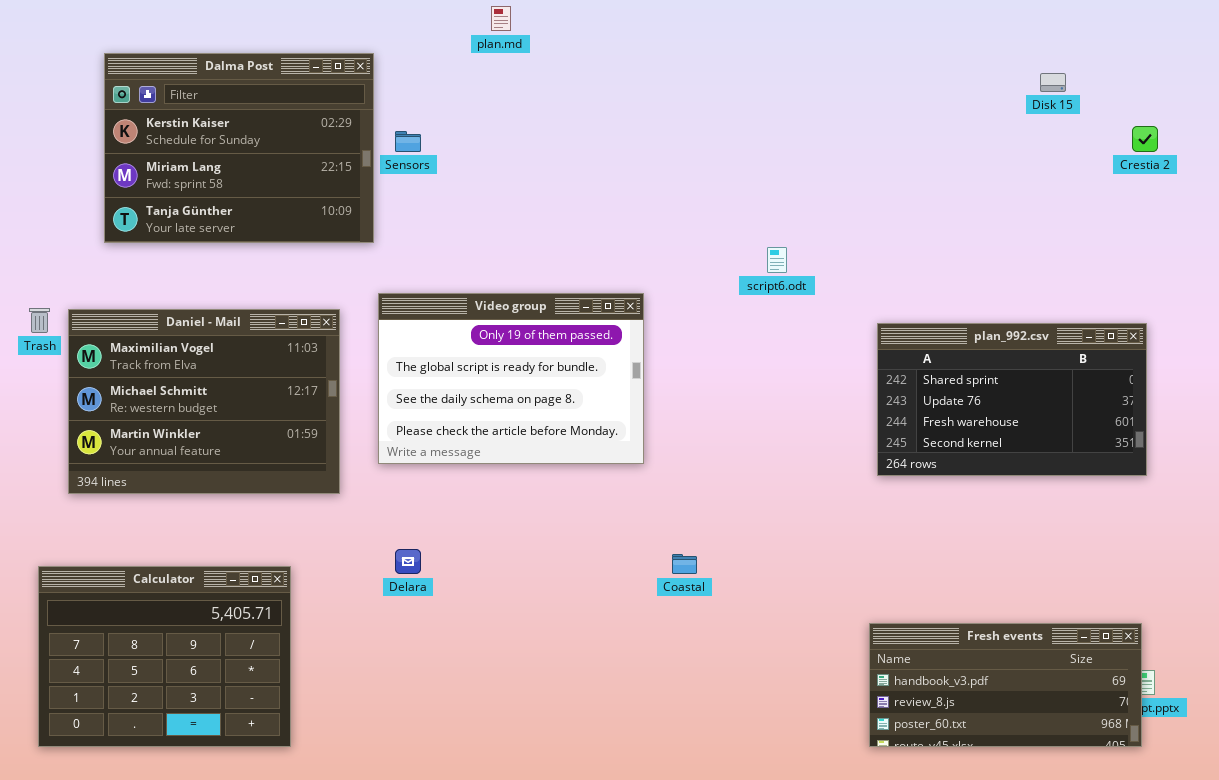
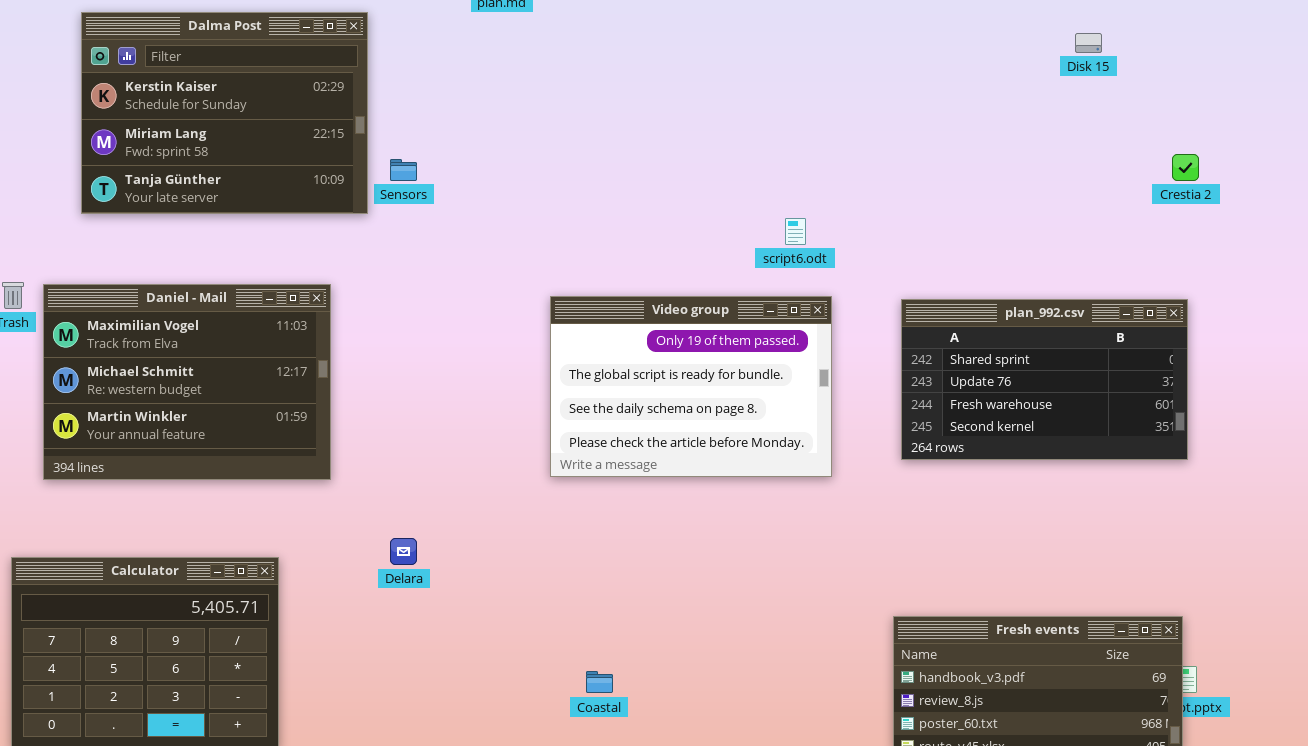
Crestia 2: [1132,126,1158,152] -> [1172,154,1199,181], moved
Sensors: [395,131,421,152] -> [390,159,417,181], moved
Video group: [378,293,644,464] -> [550,296,832,477], moved
Coastal: [672,554,697,574] -> [586,671,613,693], moved

